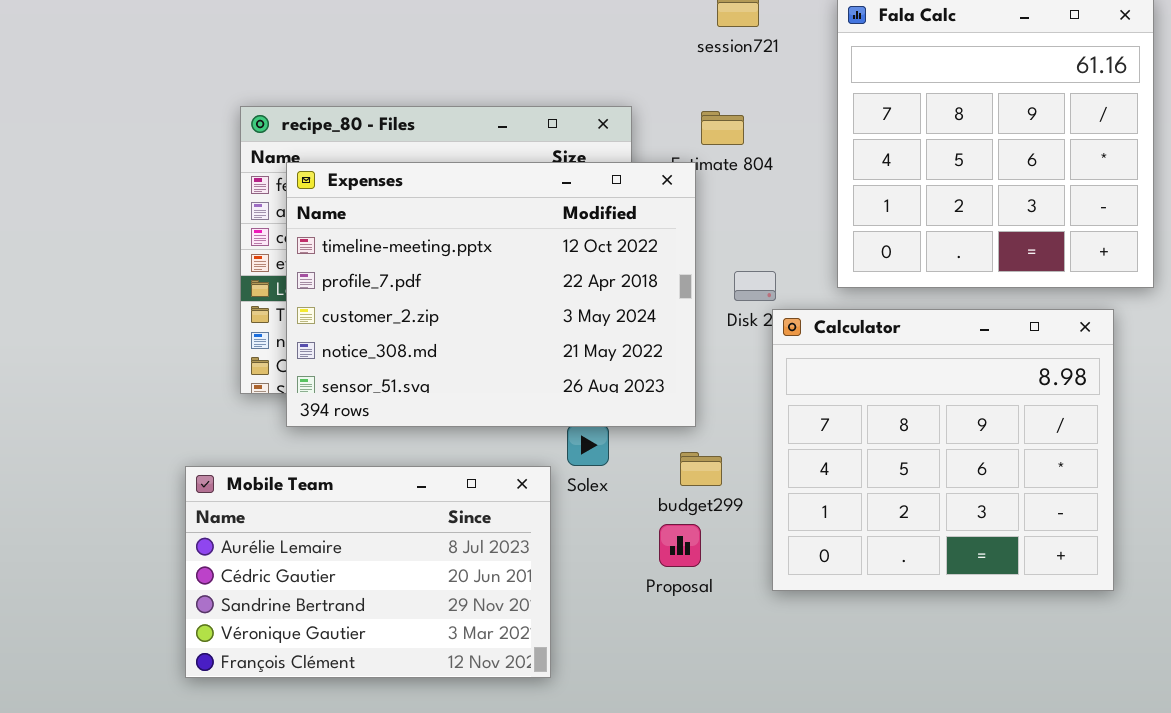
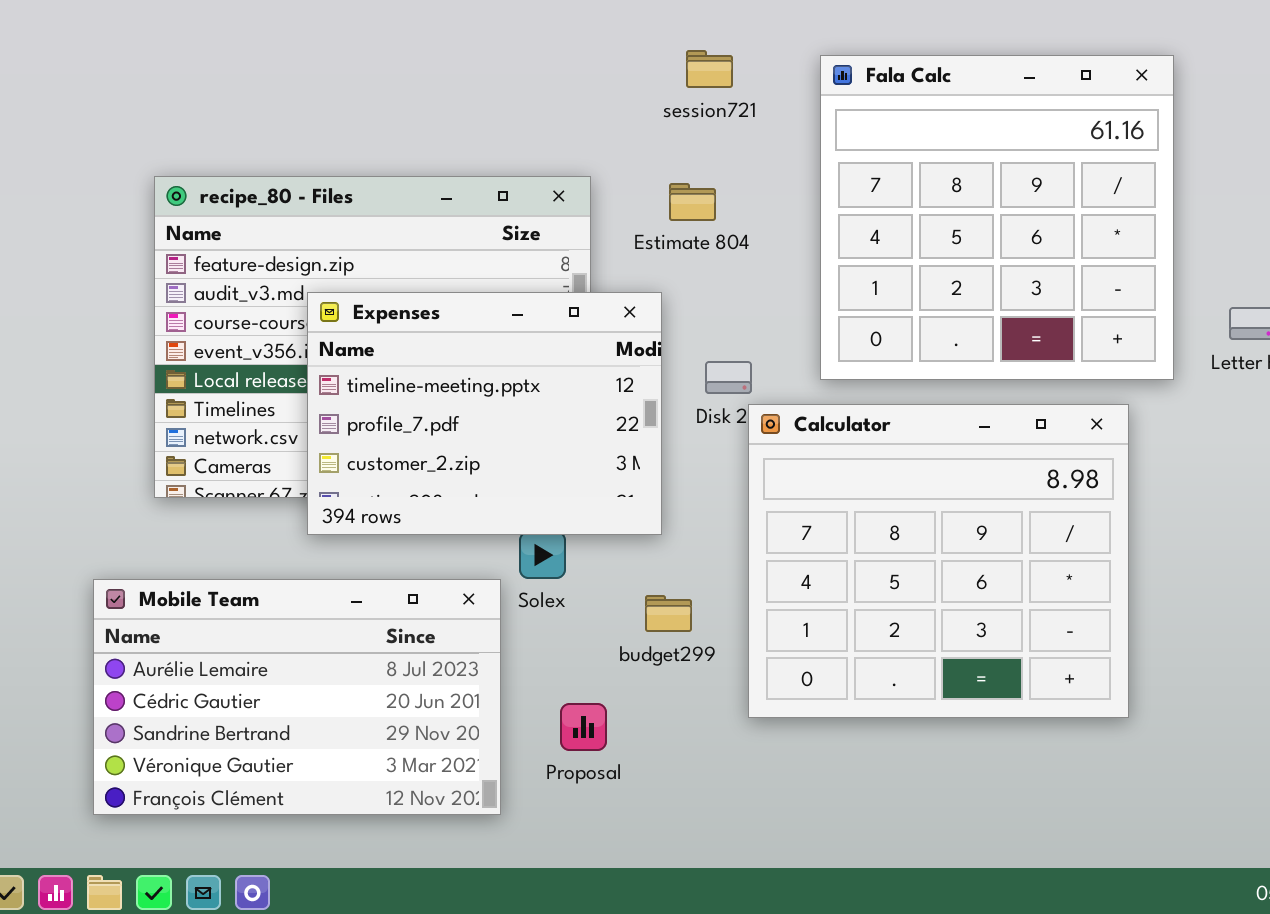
Expenses: [286,162,696,427] -> [307,292,662,535], resized
budget299: [680,452,722,486] -> [645,595,692,632], moved
Proposal: [659,524,701,567] -> [560,703,607,751], moved

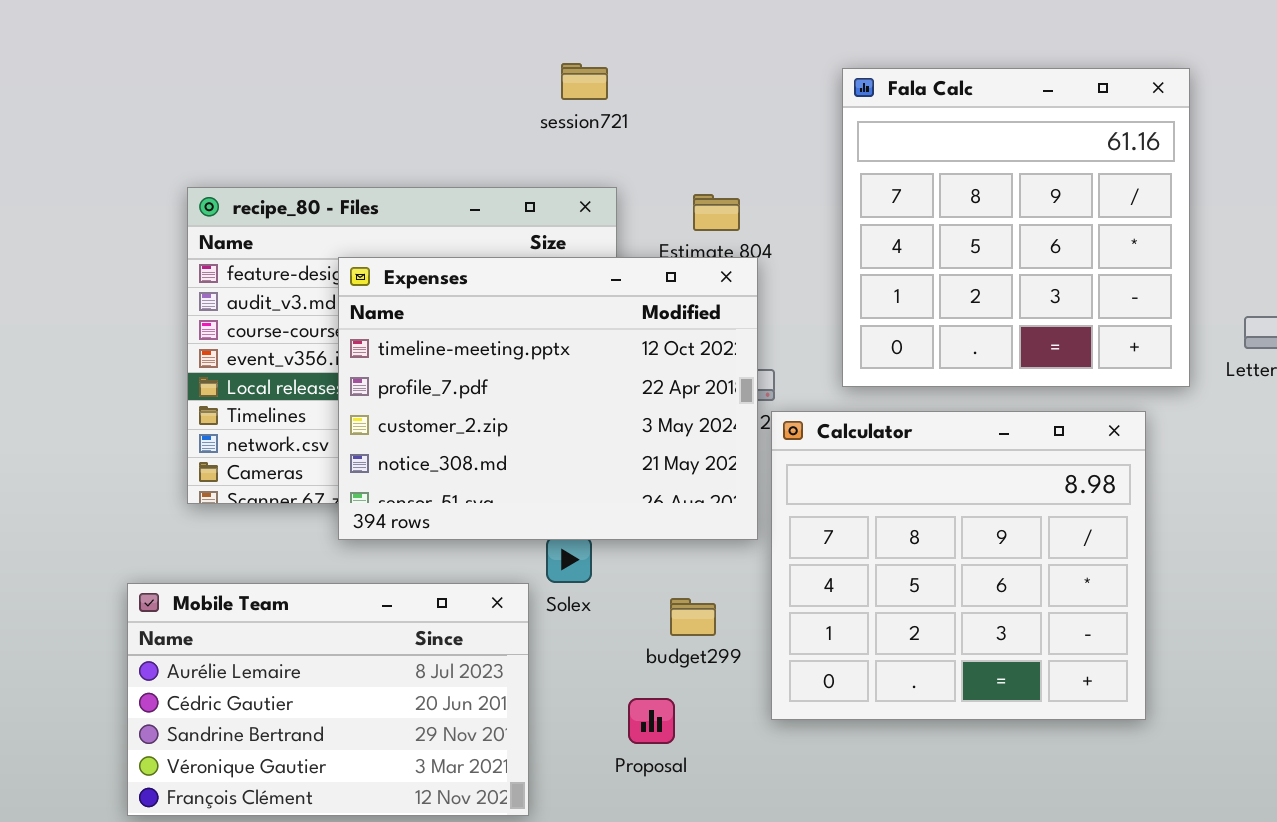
session721: [686,50,733,88] -> [561,63,608,100], moved
Expenses: [307,292,662,535] -> [338,257,758,540], resized
Proposal: [560,703,607,751] -> [628,698,675,744], moved

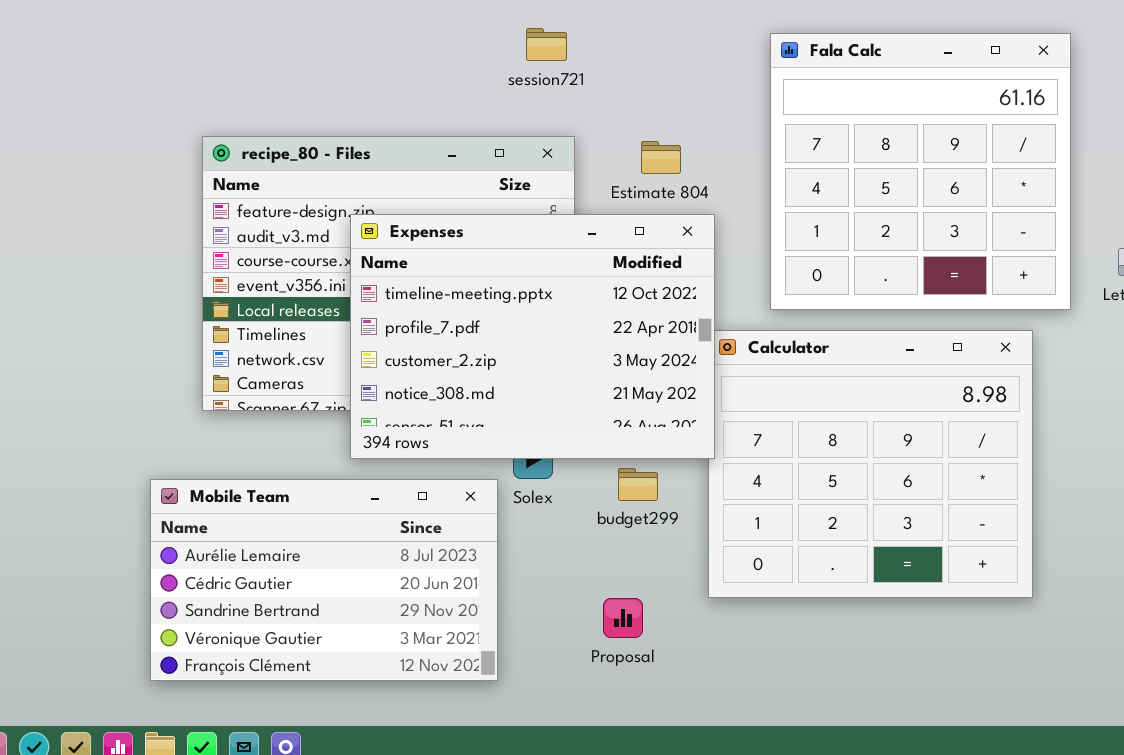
Expenses: [338,257,758,540] -> [350,214,715,459], moved
budget299: [670,598,716,636] -> [618,468,658,501], moved
Proposal: [628,698,675,744] -> [603,598,643,638], moved

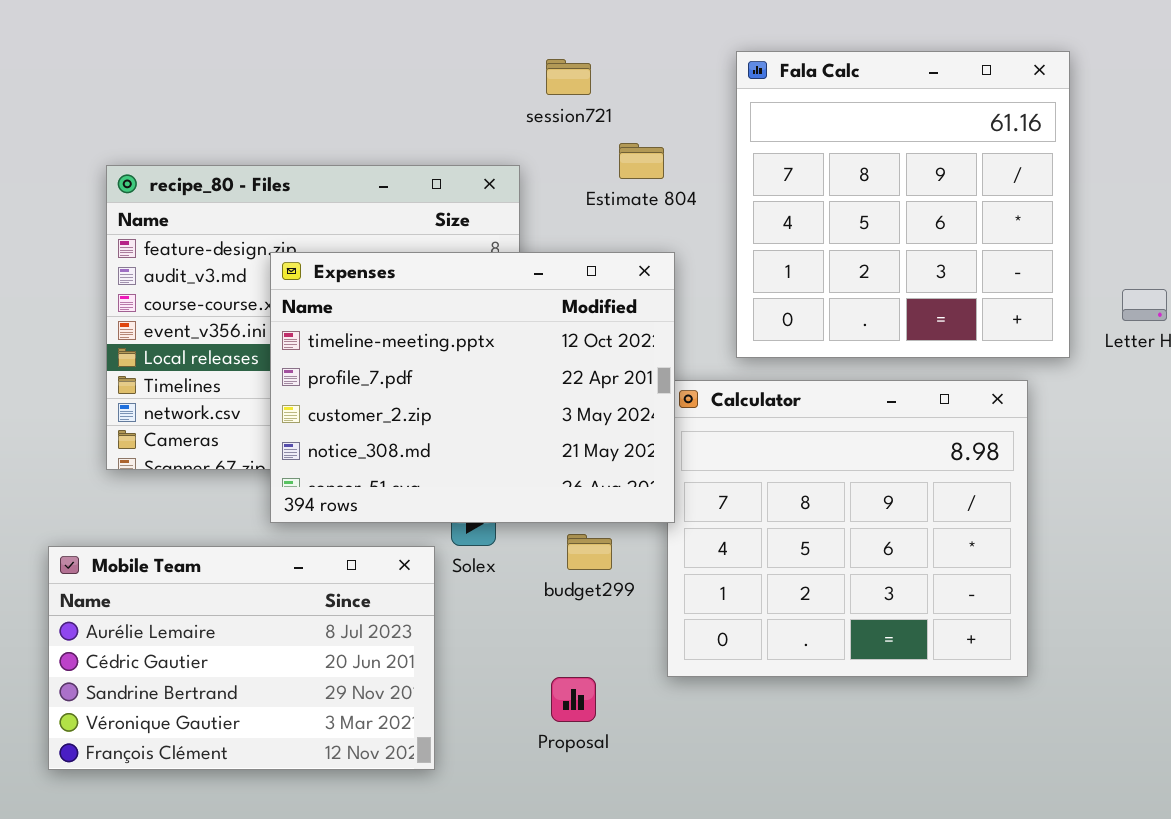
session721: [526,28,567,61] -> [546,59,591,95], moved
Estimate 804: [641,141,681,174] -> [619,143,664,179], moved

